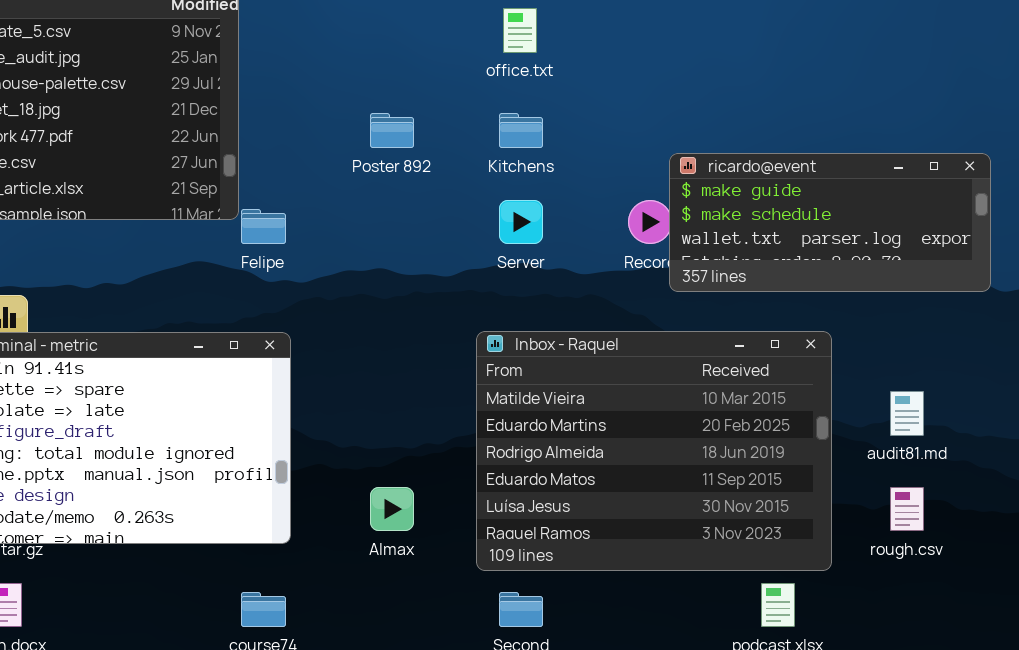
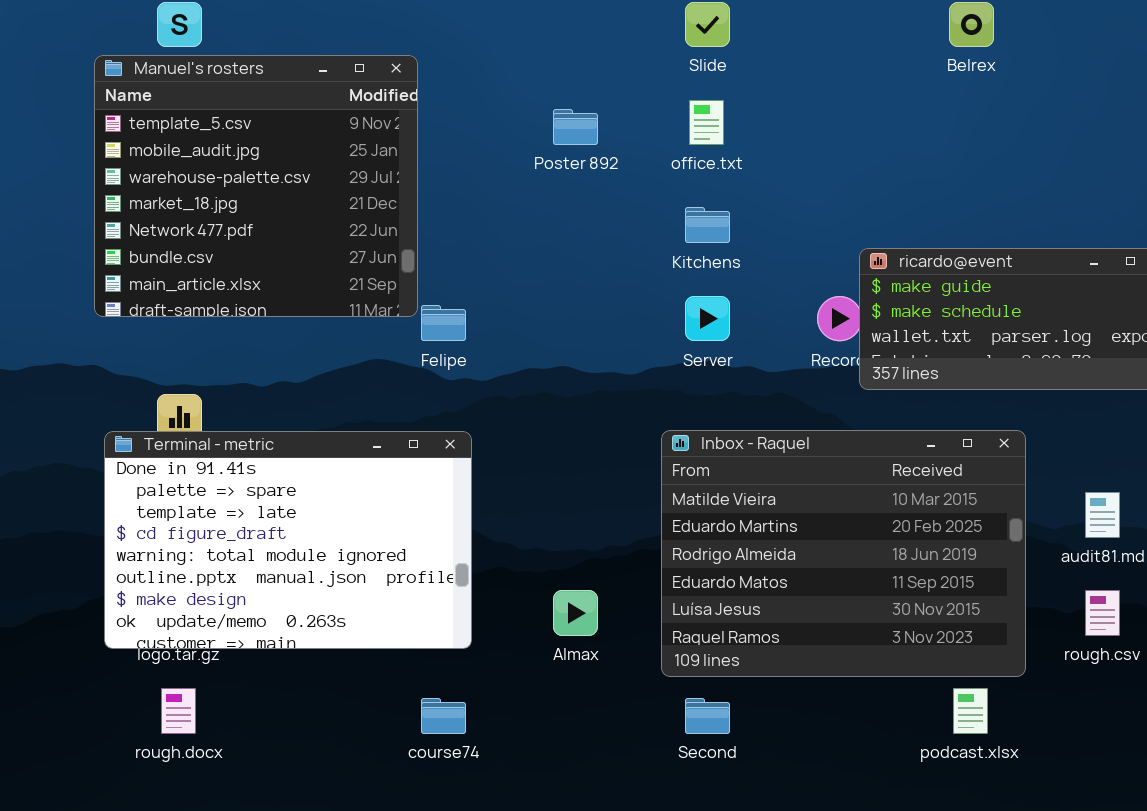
Poster 892: [370,113,414,148] -> [553,109,598,145], moved

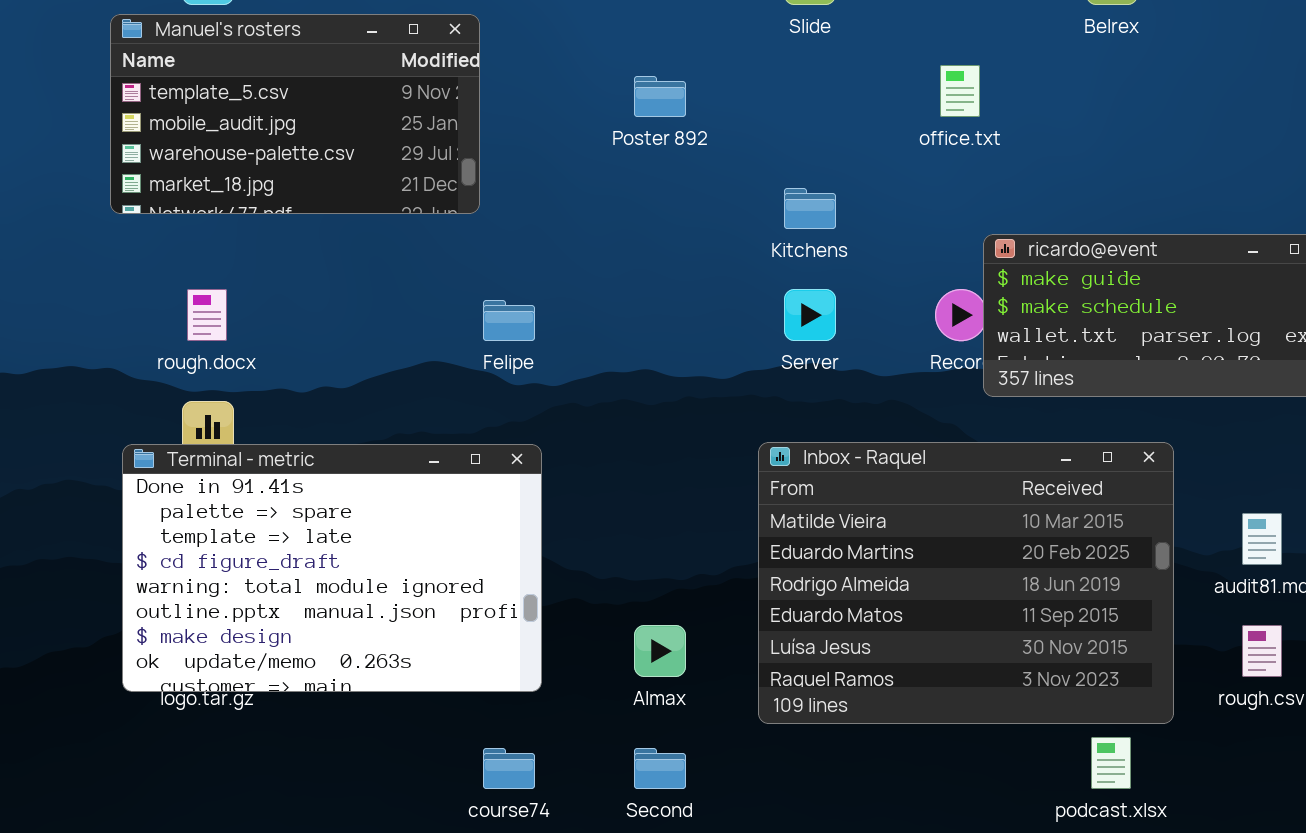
Manuel's rosters: [94,55,418,317] -> [110,14,480,214], resized
office.txt: [689,100,724,145] -> [940,65,980,117], moved
rough.docx: [161,688,196,734] -> [187,289,227,341], moved
Second: [685,698,730,734] -> [634,748,686,789], moved

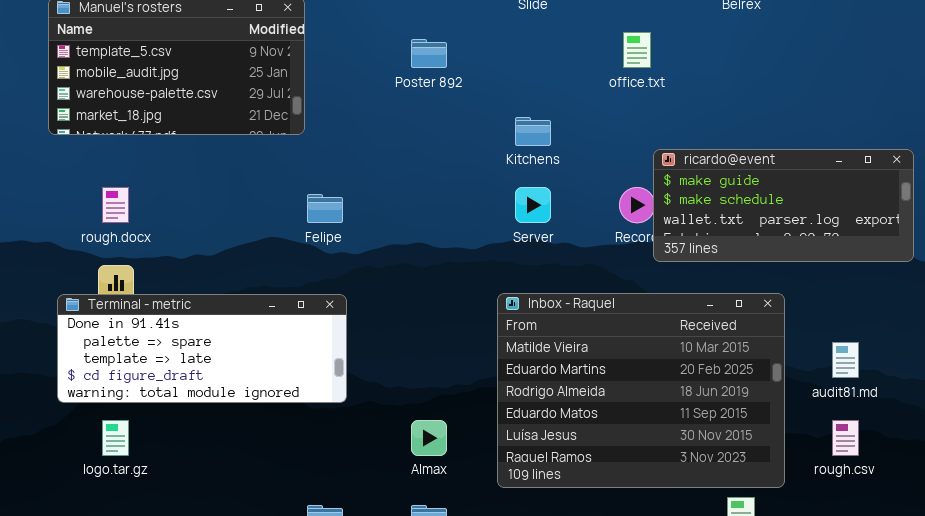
Terminal - metric: [122,444,542,692] -> [57,294,347,403], resized

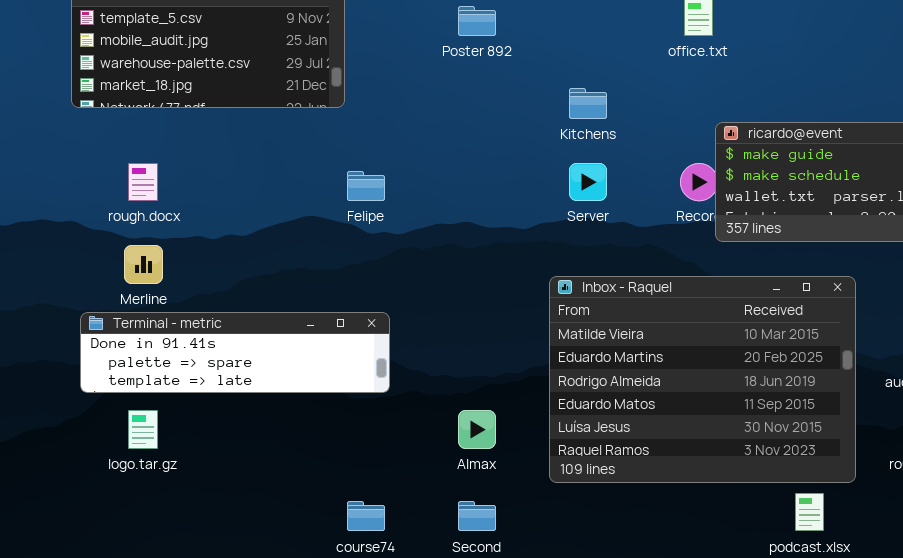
Terminal - metric: [57,294,347,403] -> [80,312,390,393], resized

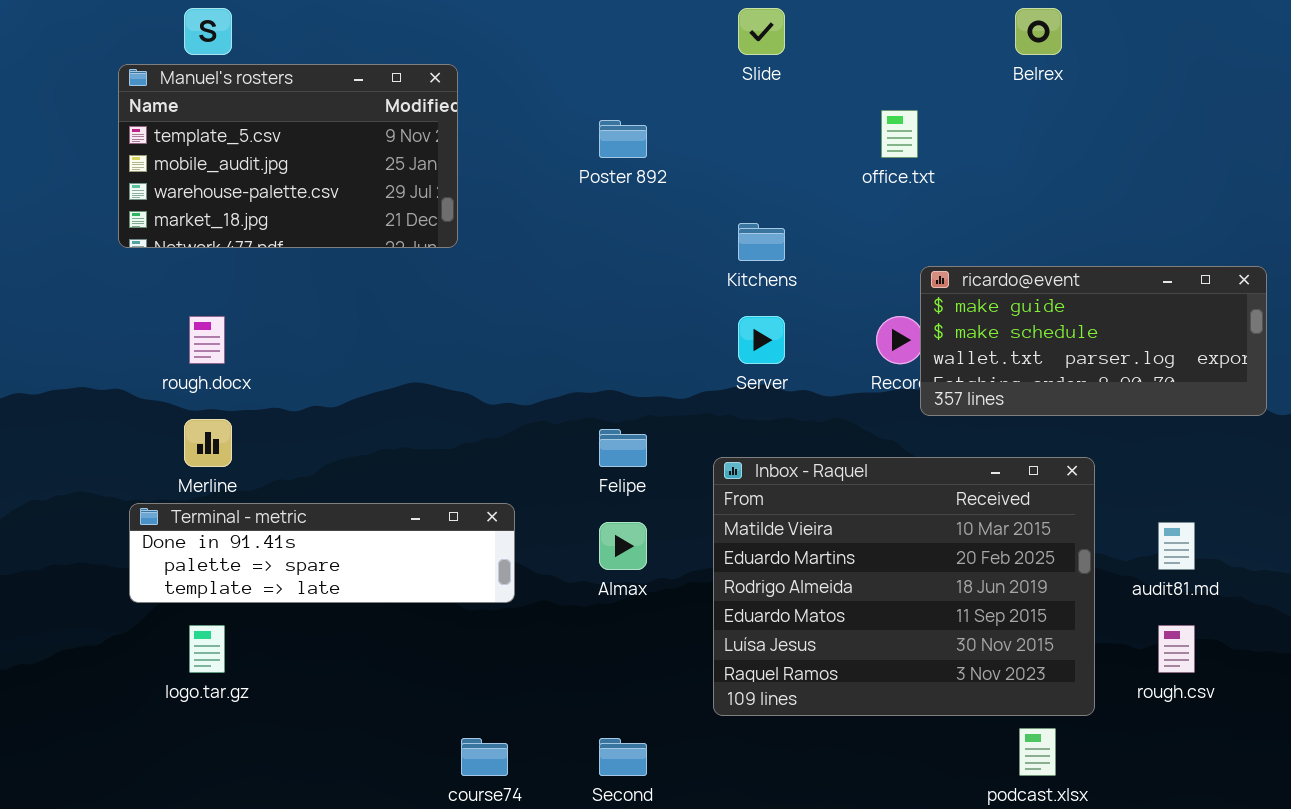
Felipe: [347,171,385,201] -> [599,429,647,467], moved
Almax: [458,410,496,449] -> [599,522,647,570], moved

